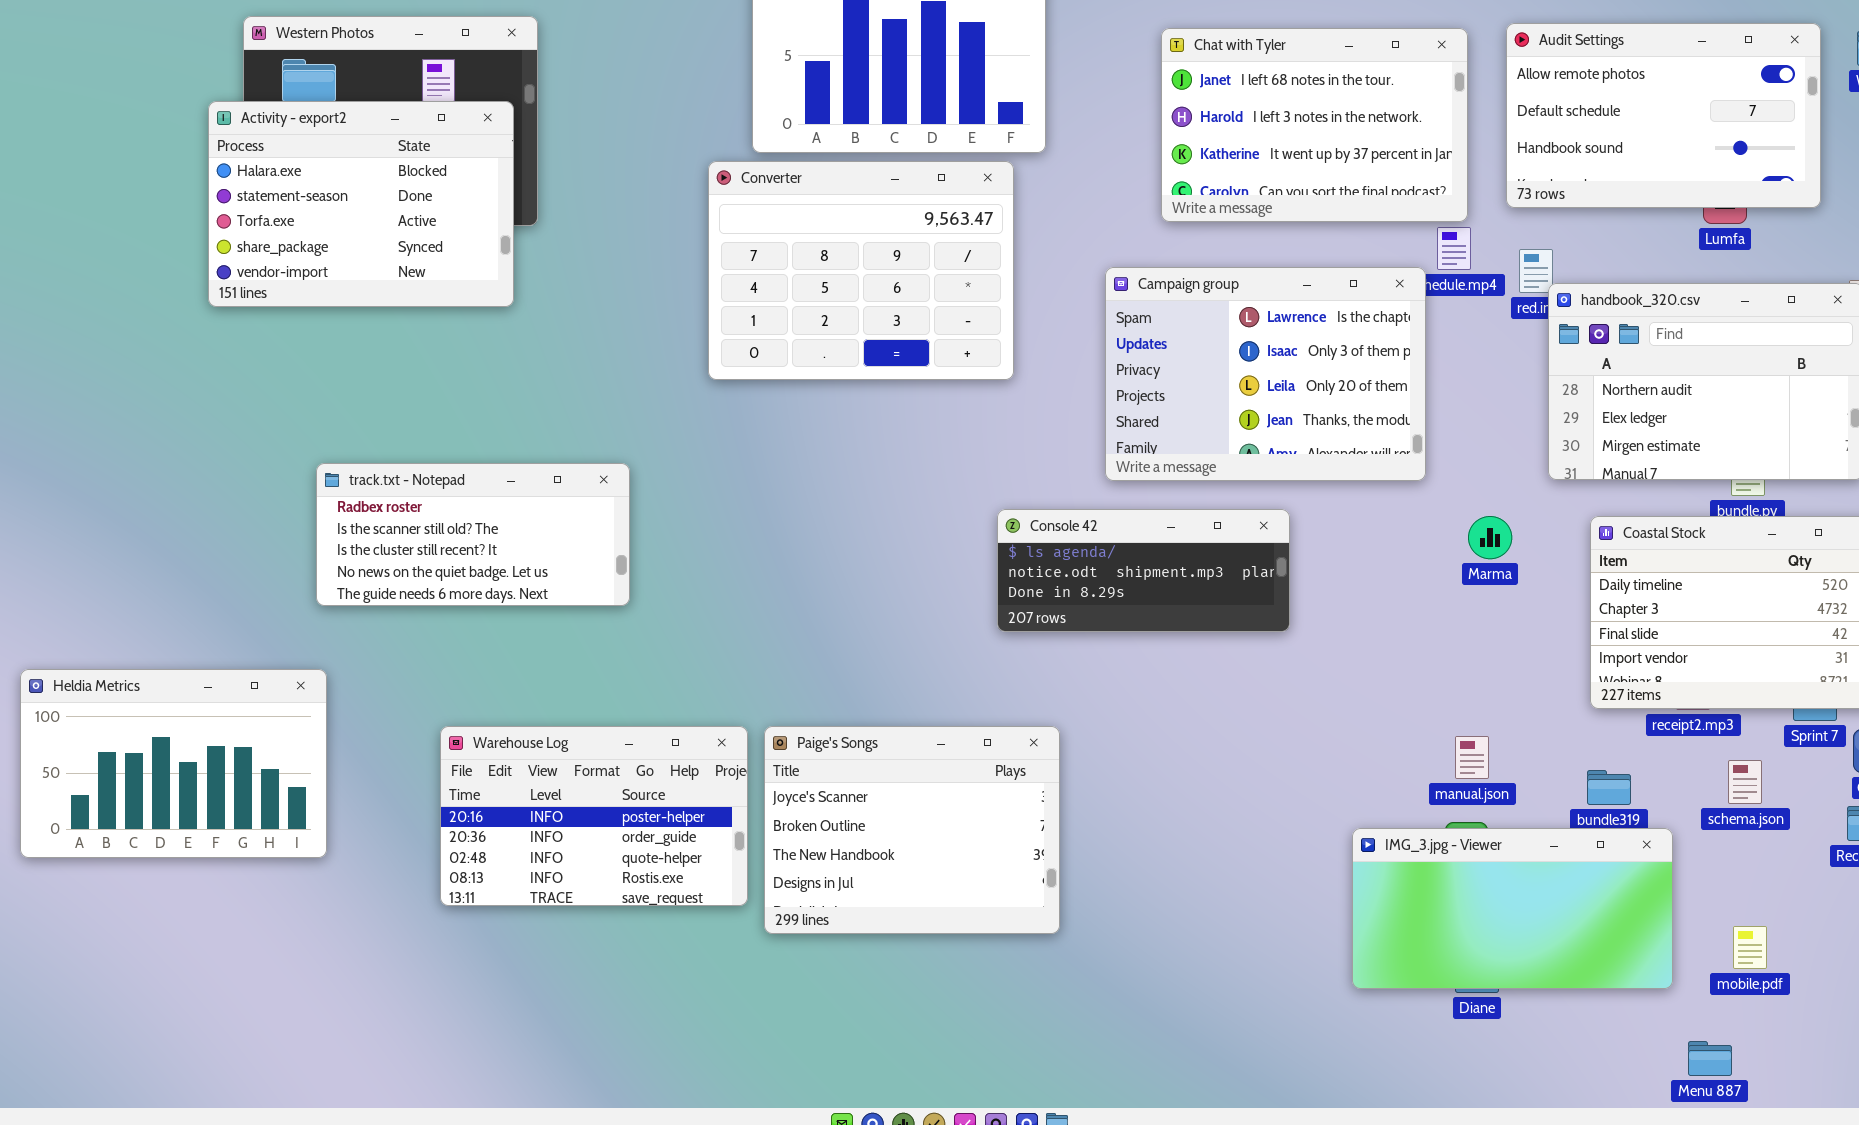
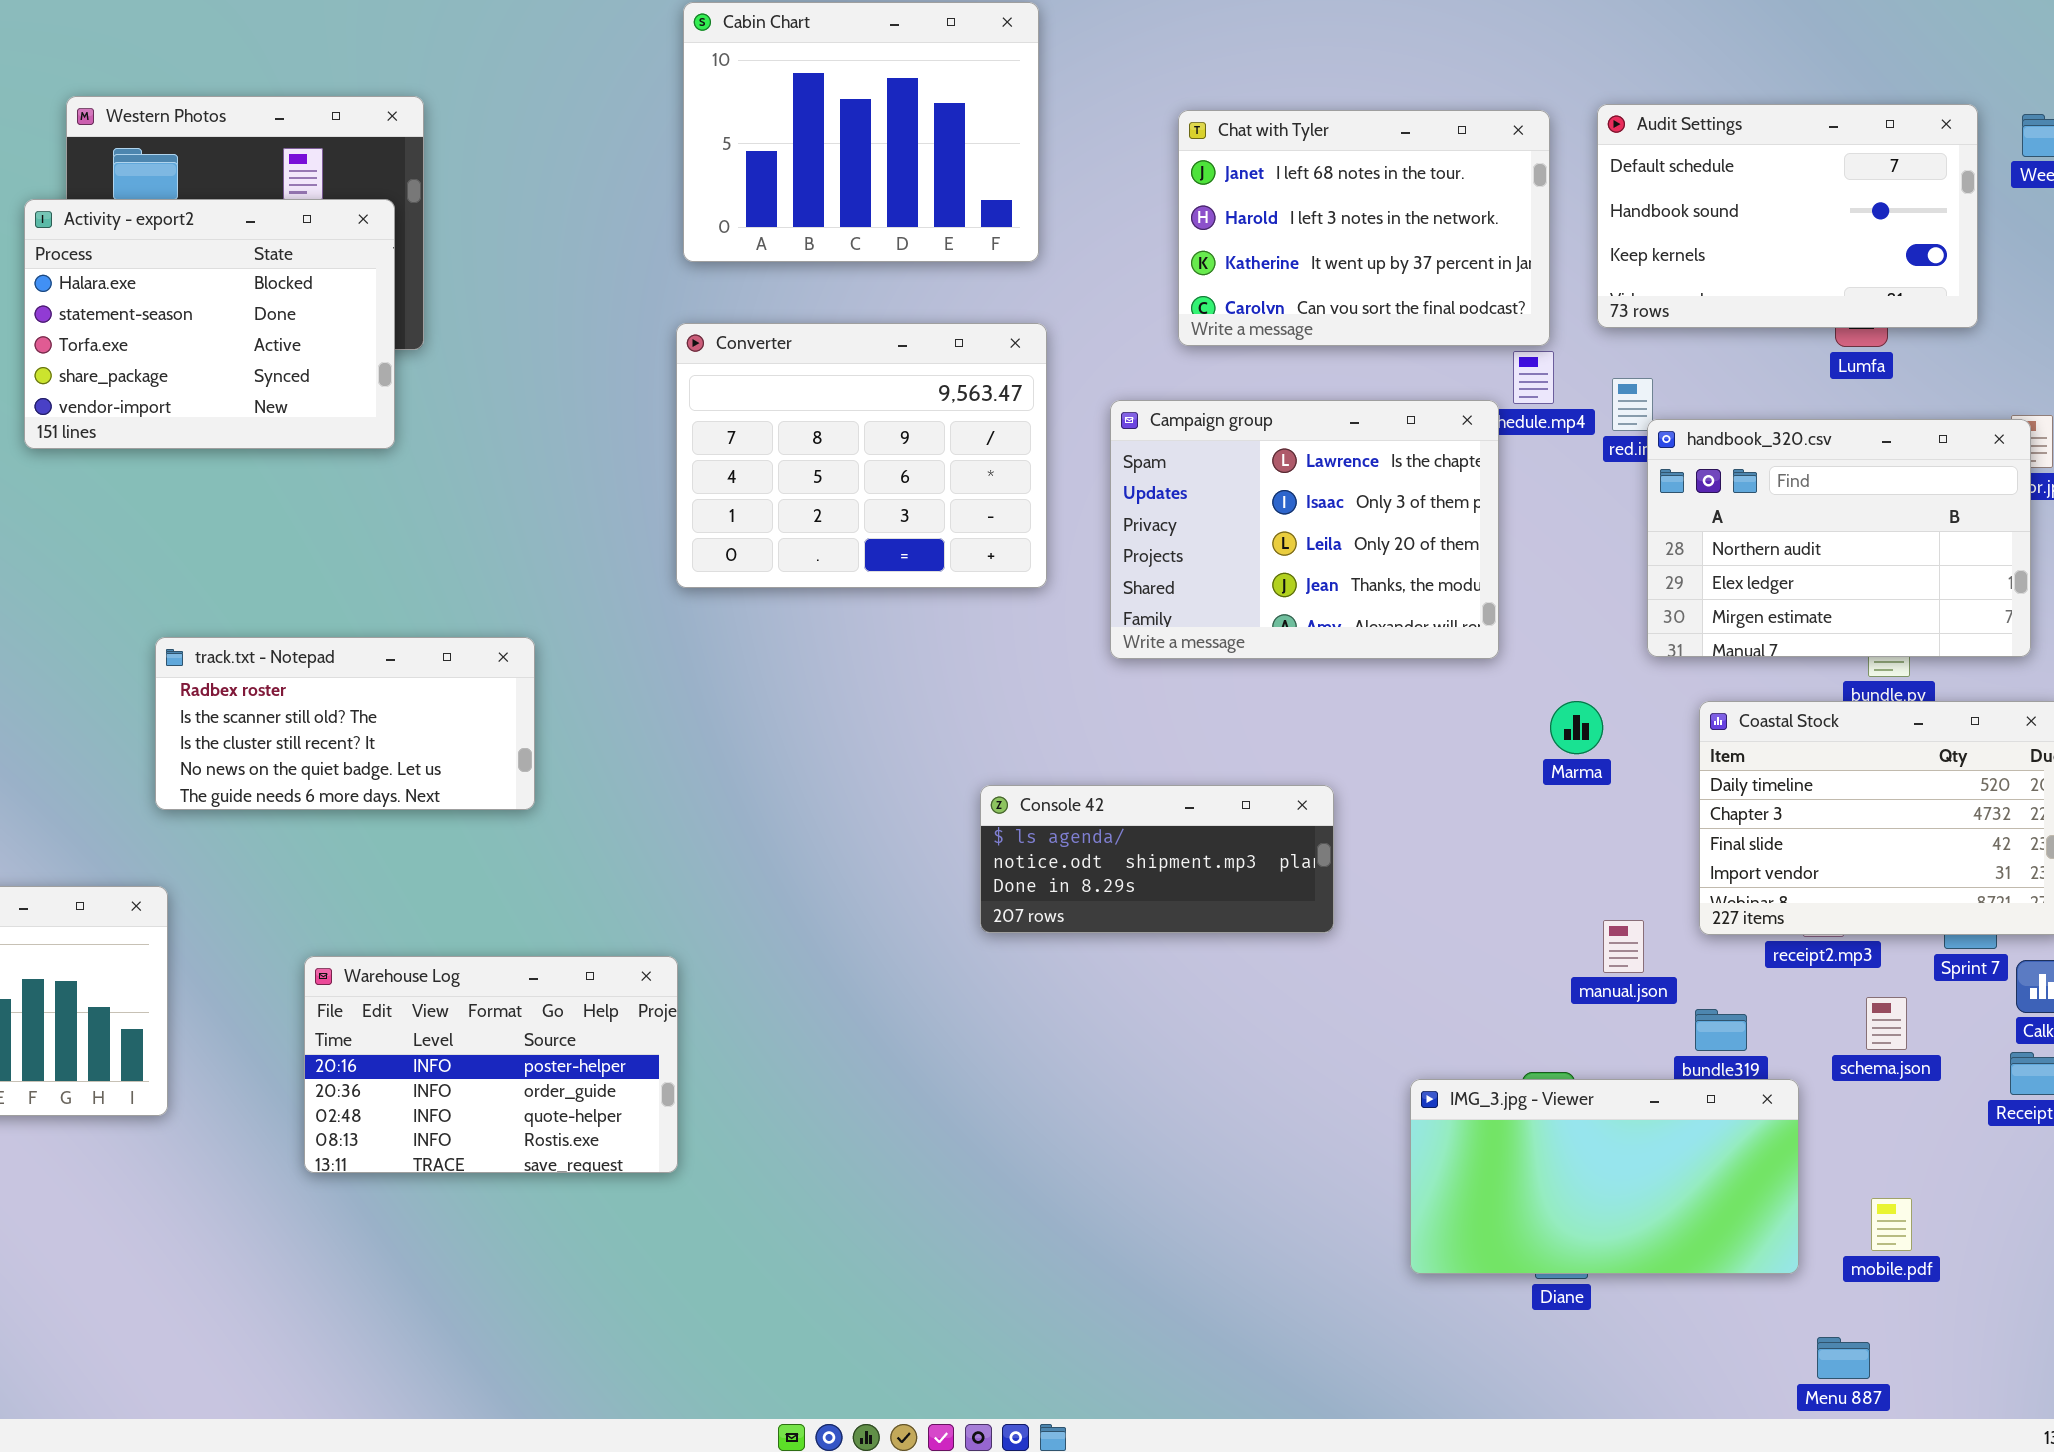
Audit Settings: [1506,23,1821,208] -> [1597,104,1978,328], scrolled down 1 row
Converter: [708,161,1014,380] -> [676,323,1047,588], moved
Console 42: [997,509,1290,632] -> [980,785,1334,933], moved
Paige's Songs: [764,726,1060,934] -> none, closed
manual.json: [1455,736,1489,779] -> [1603,920,1644,973], moved

